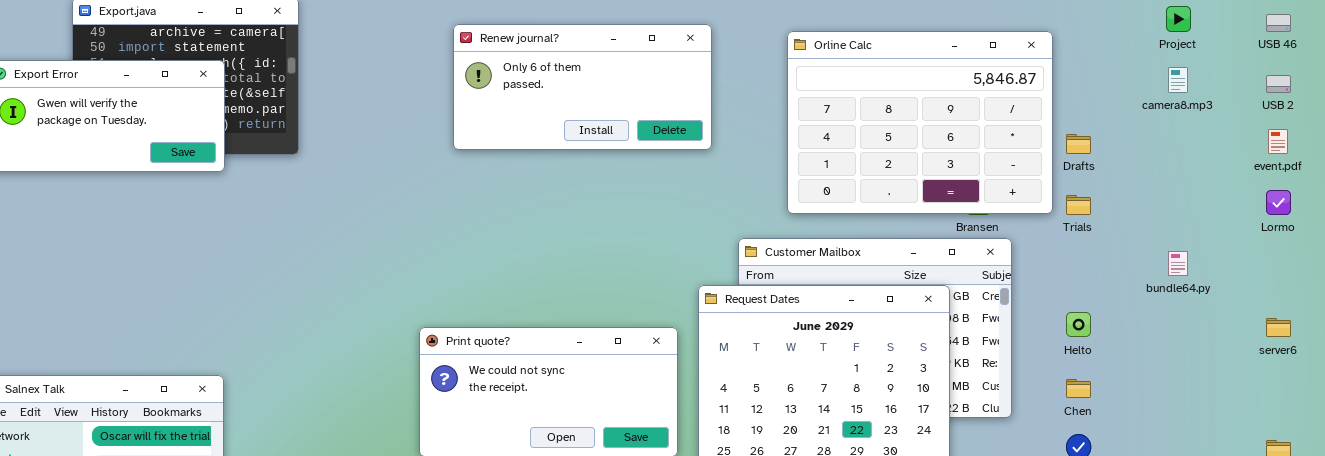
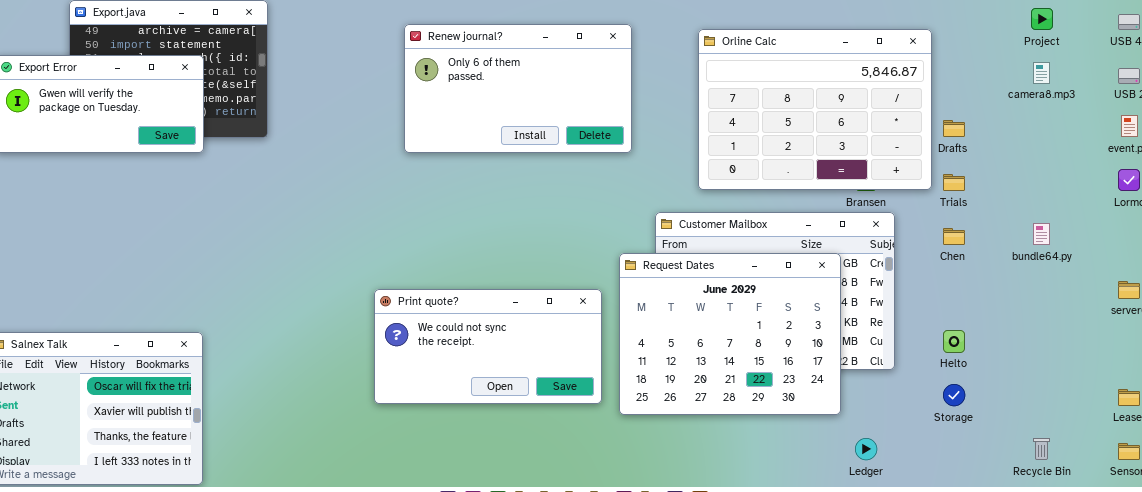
Renew journal?: [453,24,712,150] -> [404,24,632,153], resized
Helto: [1066,312,1091,337] -> [943,330,965,353], moved
Chen: [1066,379,1091,398] -> [943,228,965,245], moved

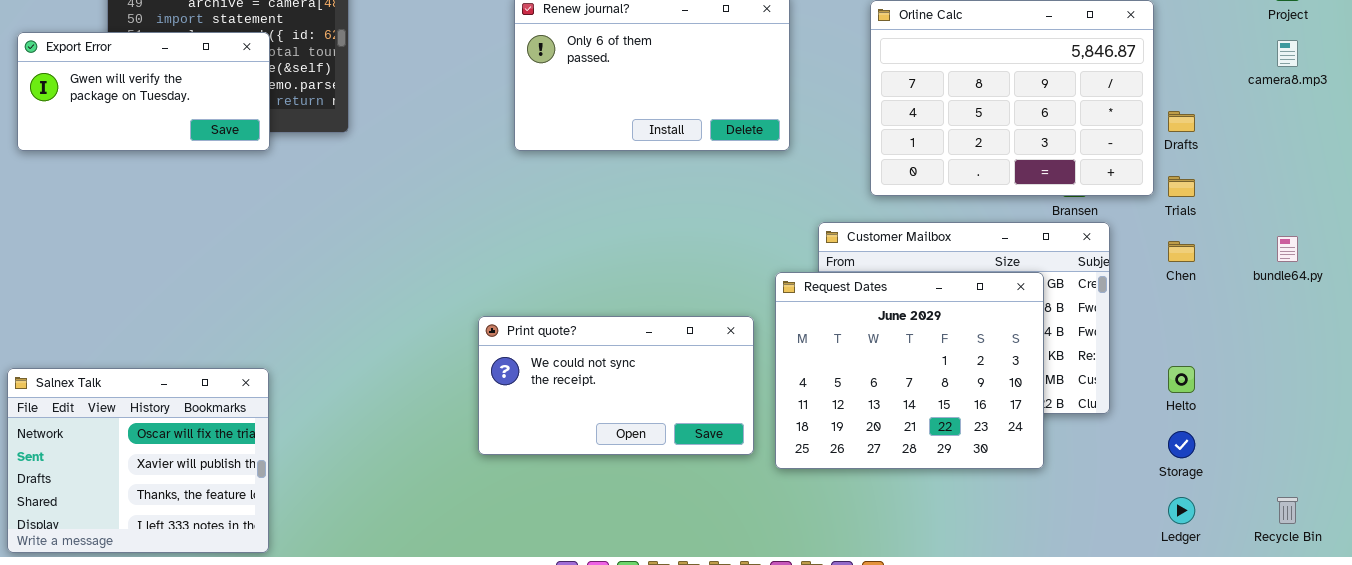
Ledger: [855,438,877,460] -> [1168,497,1195,524], moved

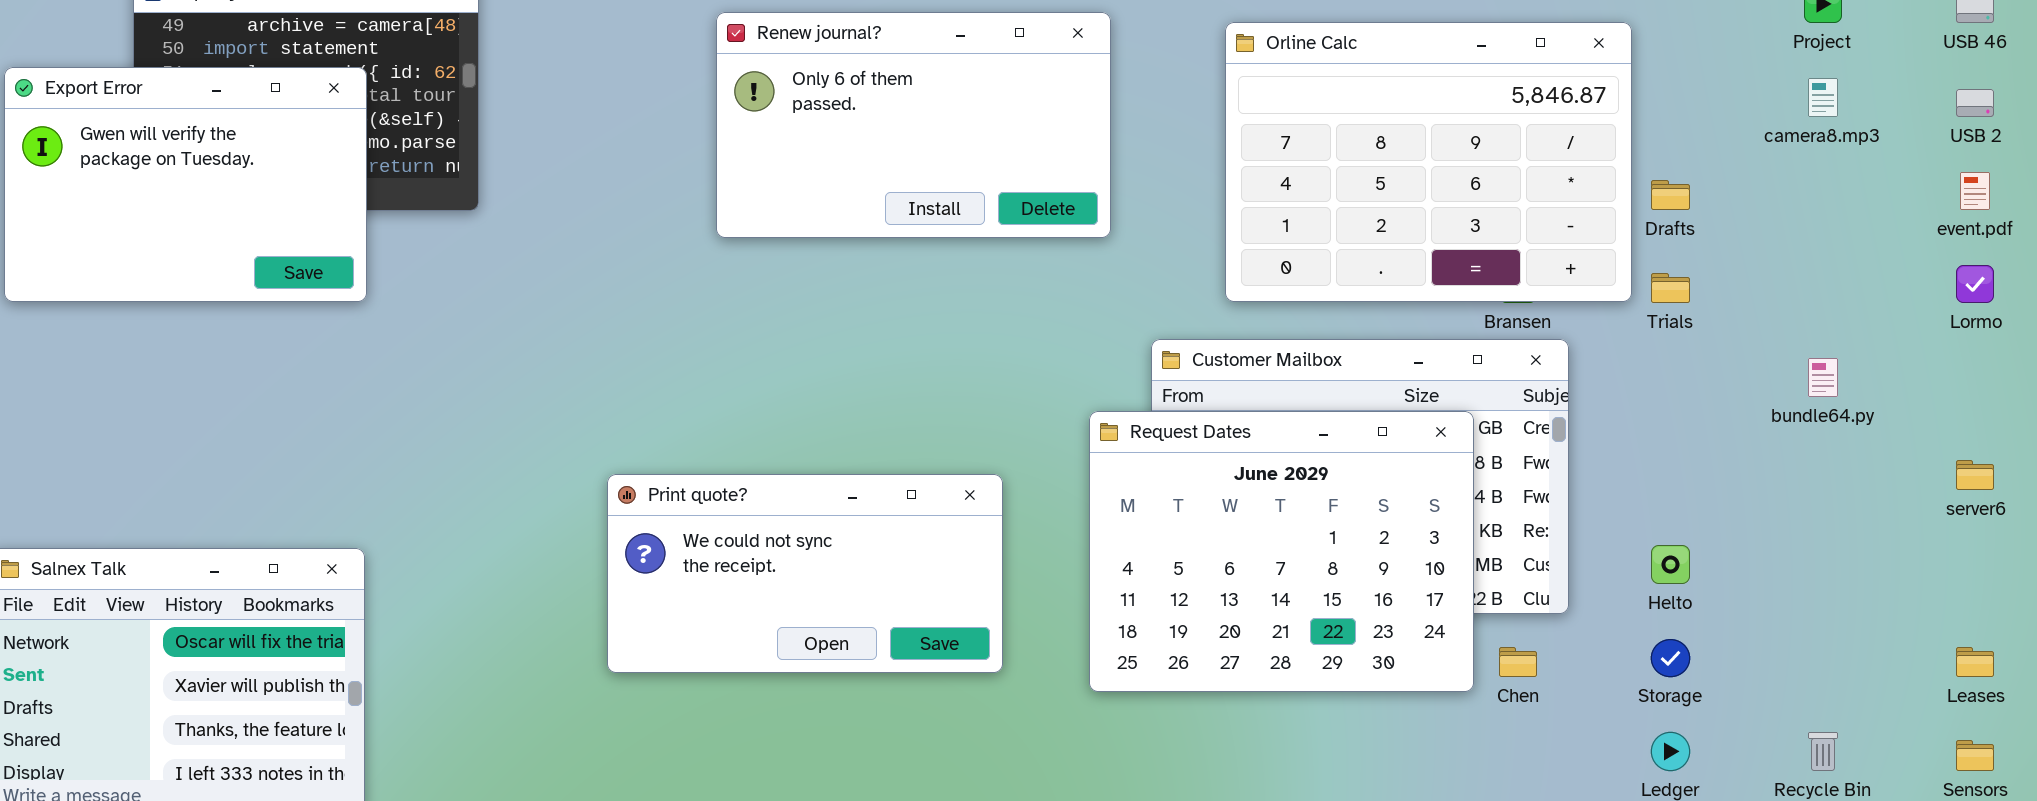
Export Error: [17,32,270,151] -> [4,67,367,302], resized
Chen: [1168,241,1195,262] -> [1499,647,1537,677], moved
Print quote?: [478,316,754,455] -> [607,474,1003,673], moved

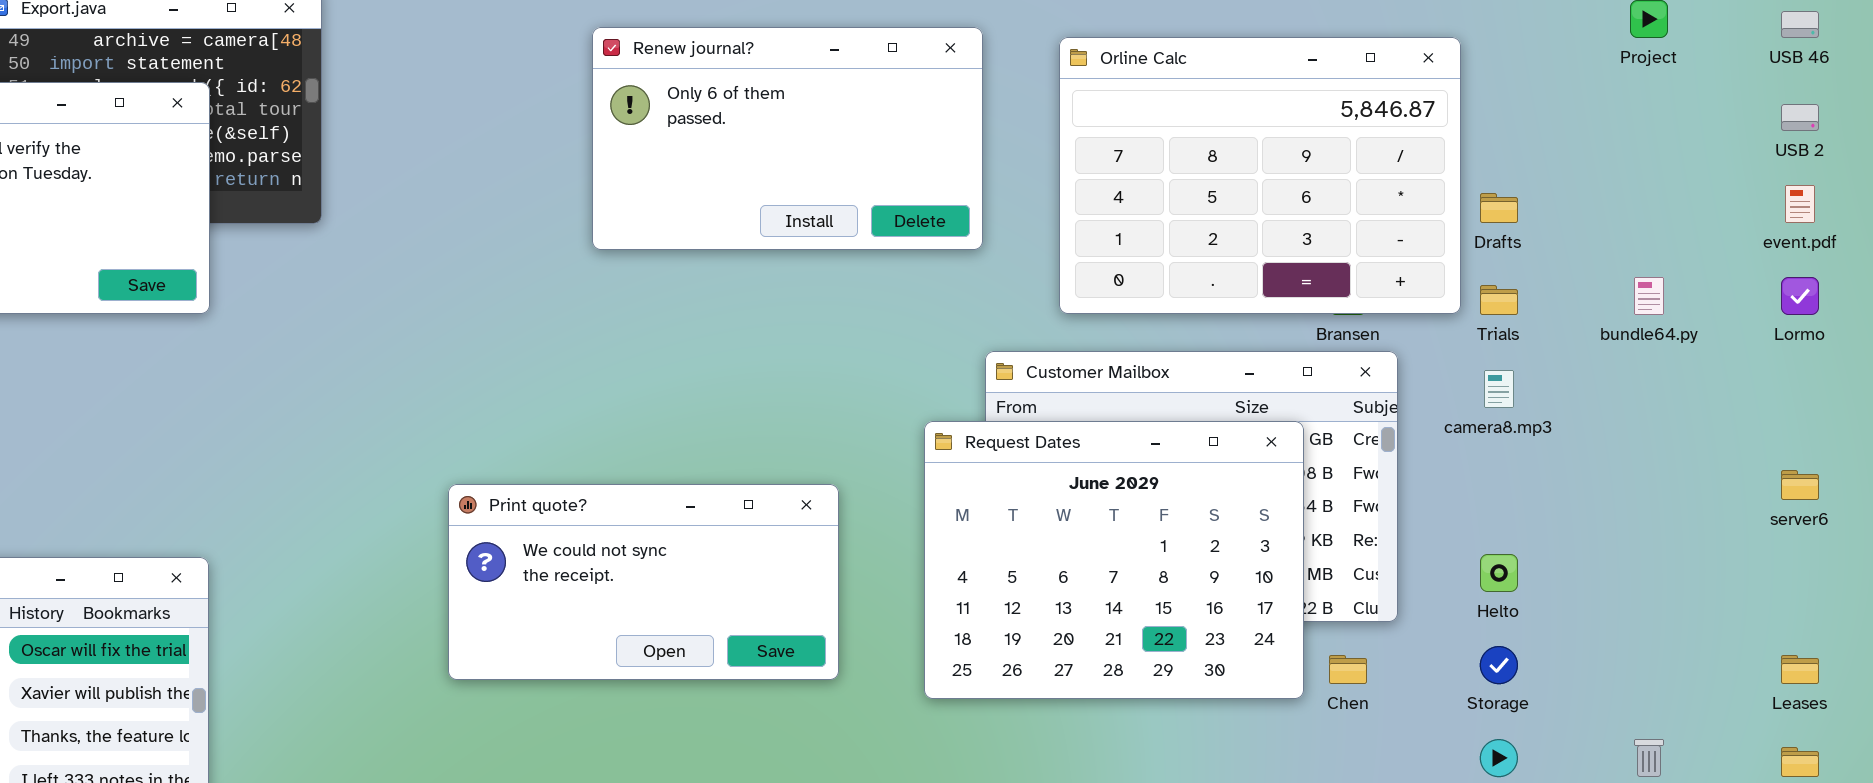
Renew journal?: [716,12,1111,238] -> [592,27,983,250], moved
camera8.mp3: [1808,78,1838,117] -> [1484,370,1514,408], moved
bundle64.py: [1808,358,1838,397] -> [1634,277,1664,315], moved

